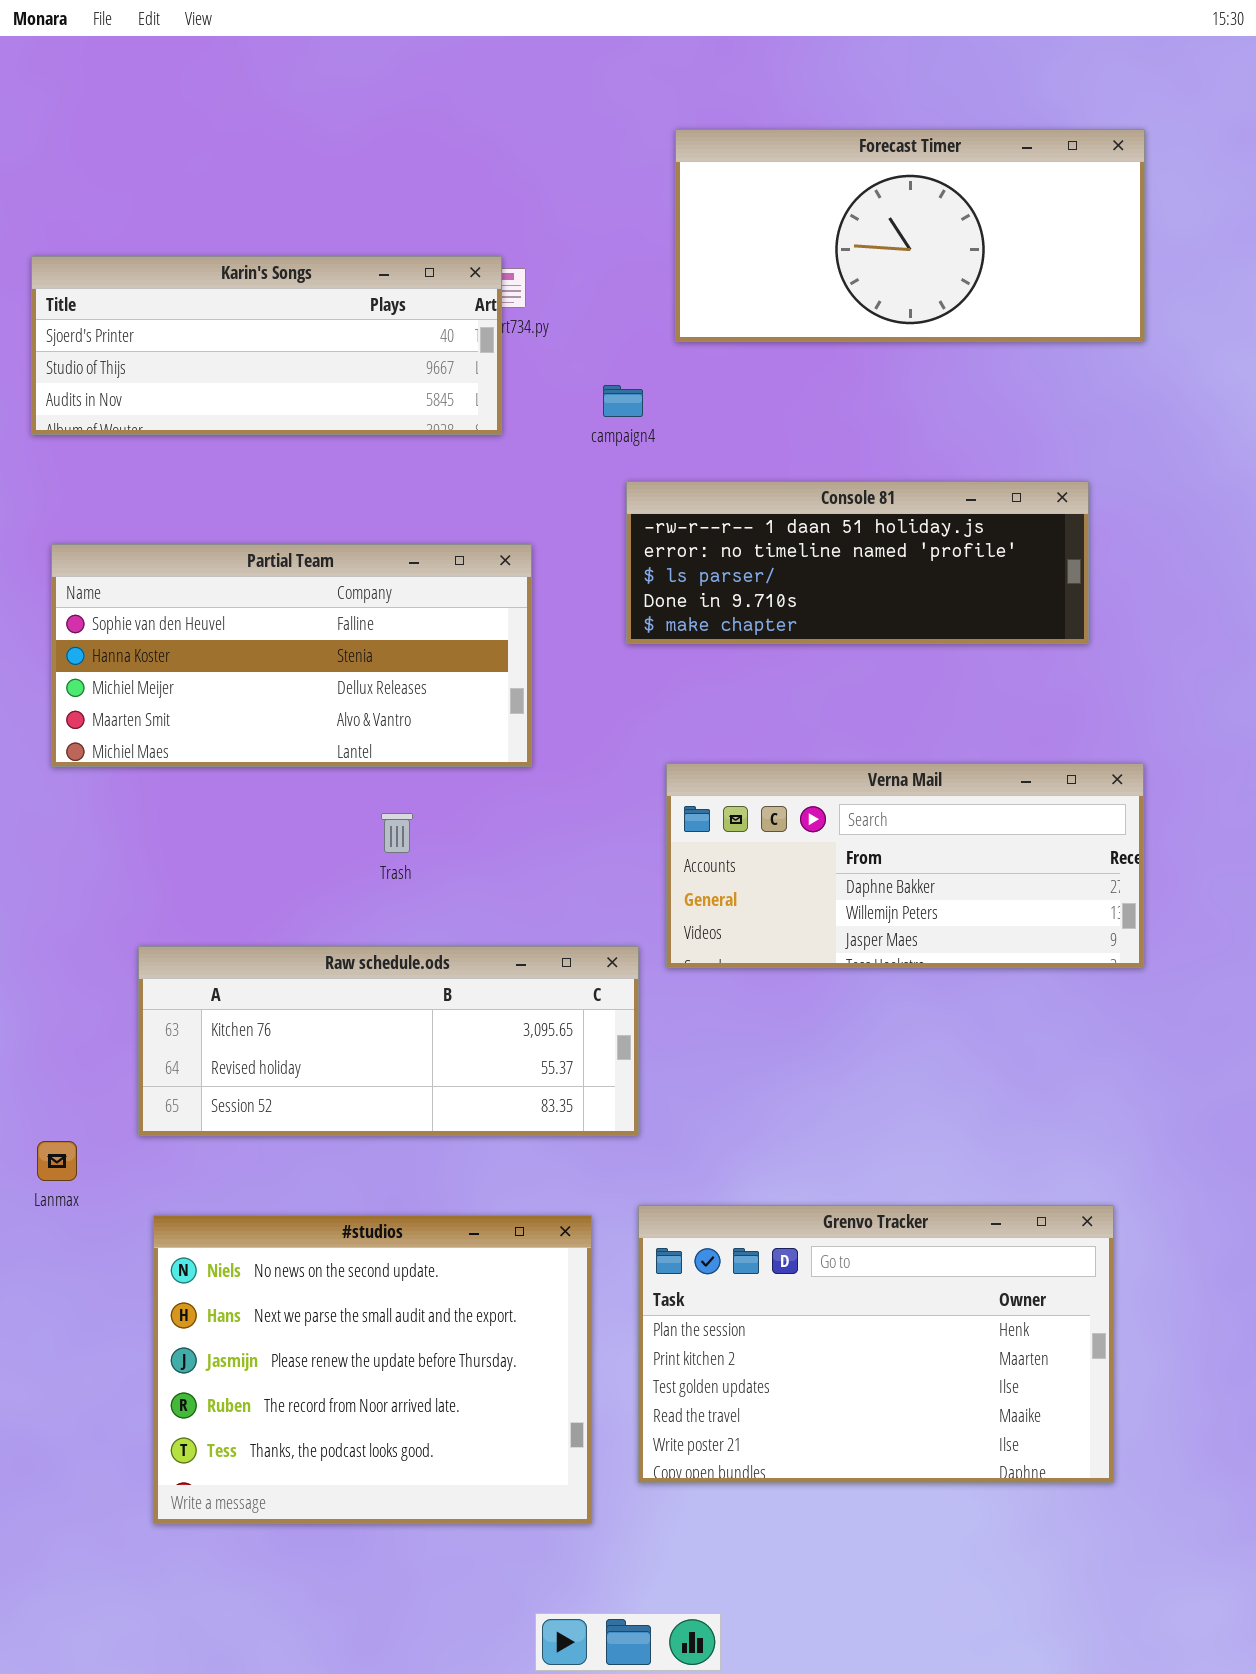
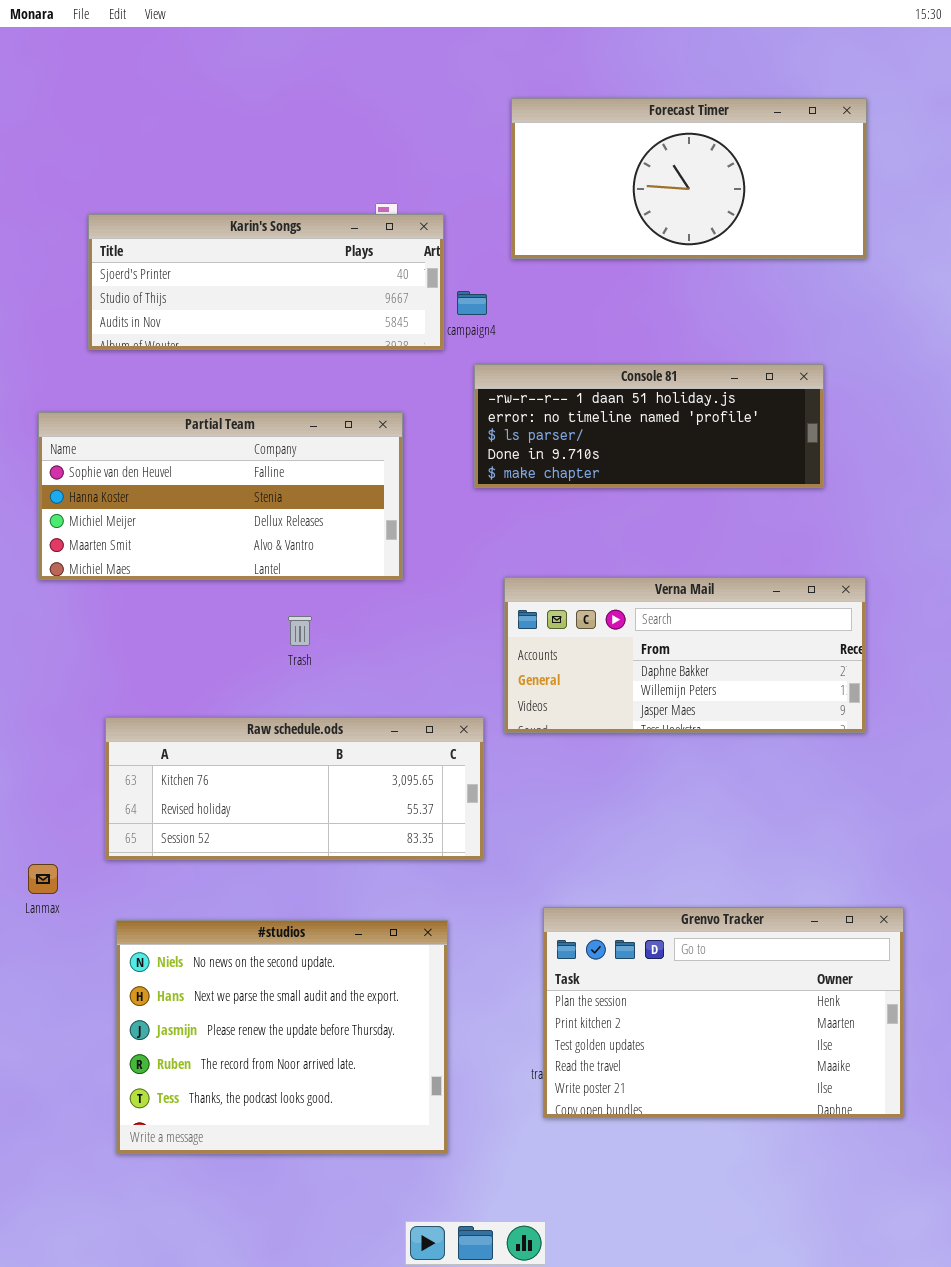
Karin's Songs: [31,256,502,435] -> [88,214,444,350], moved
Grenvo Tracker: [638,1205,1114,1483] -> [543,907,904,1118], moved

